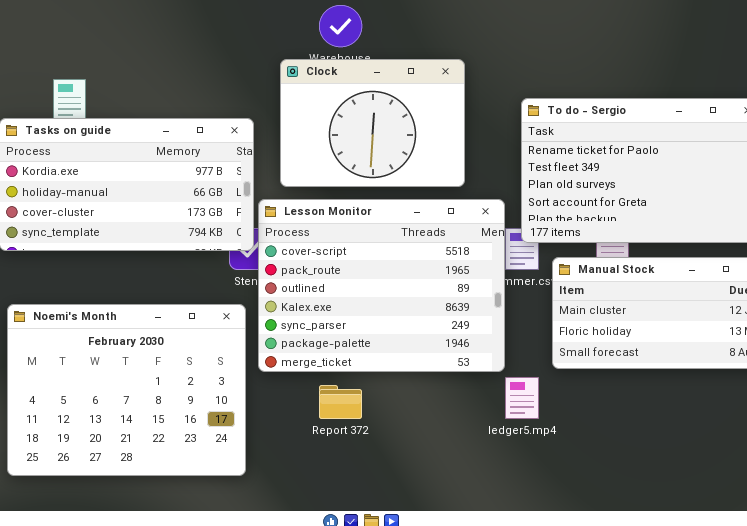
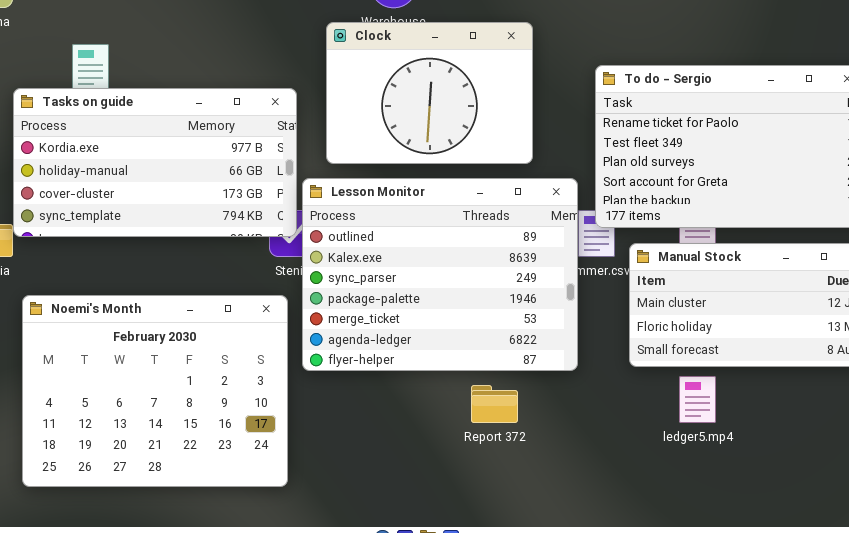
Lesson Monitor: [258,199,505,372] -> [302,178,578,371], scrolled down 2 rows
ledger5.mp4: [505,377,539,419] -> [679,376,716,423], moved
Report 372: [319,385,362,419] -> [471,385,518,423], moved

